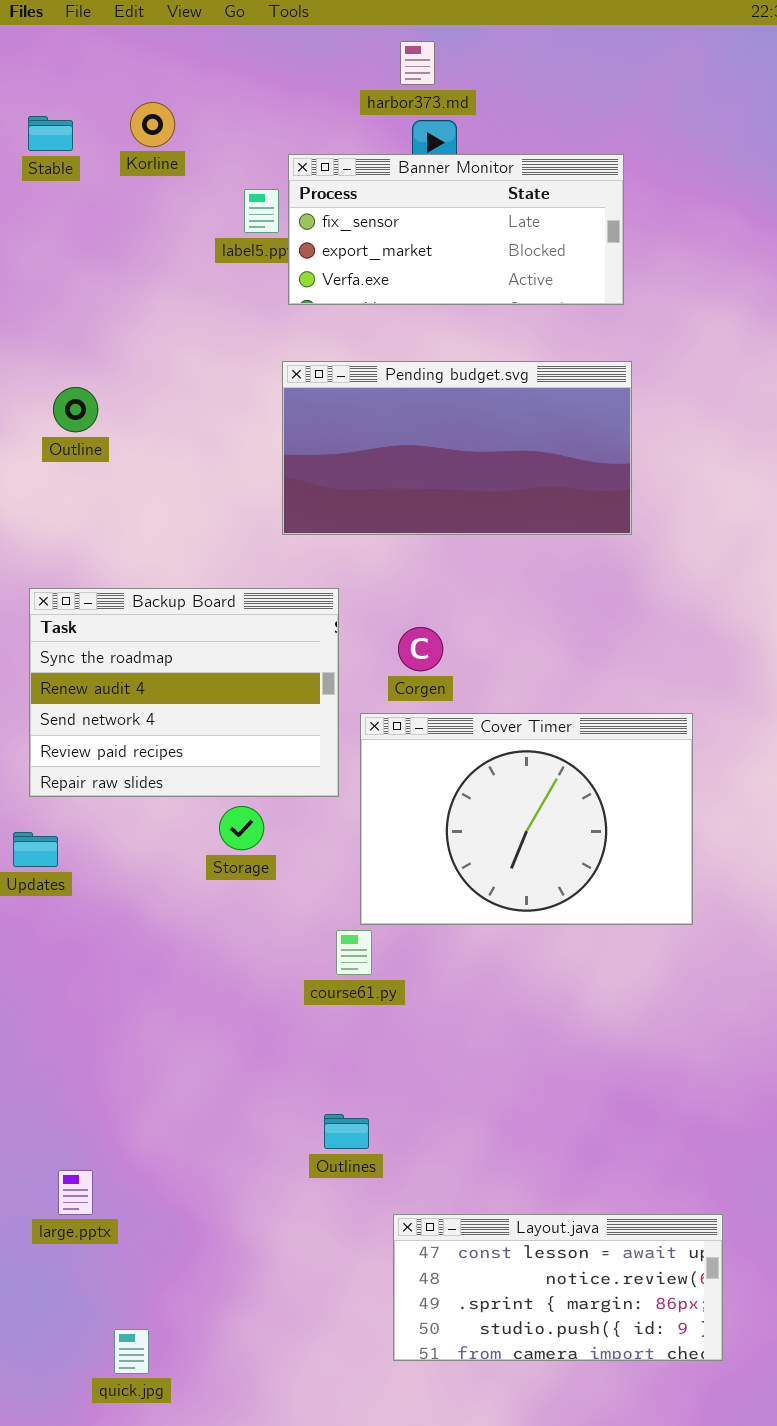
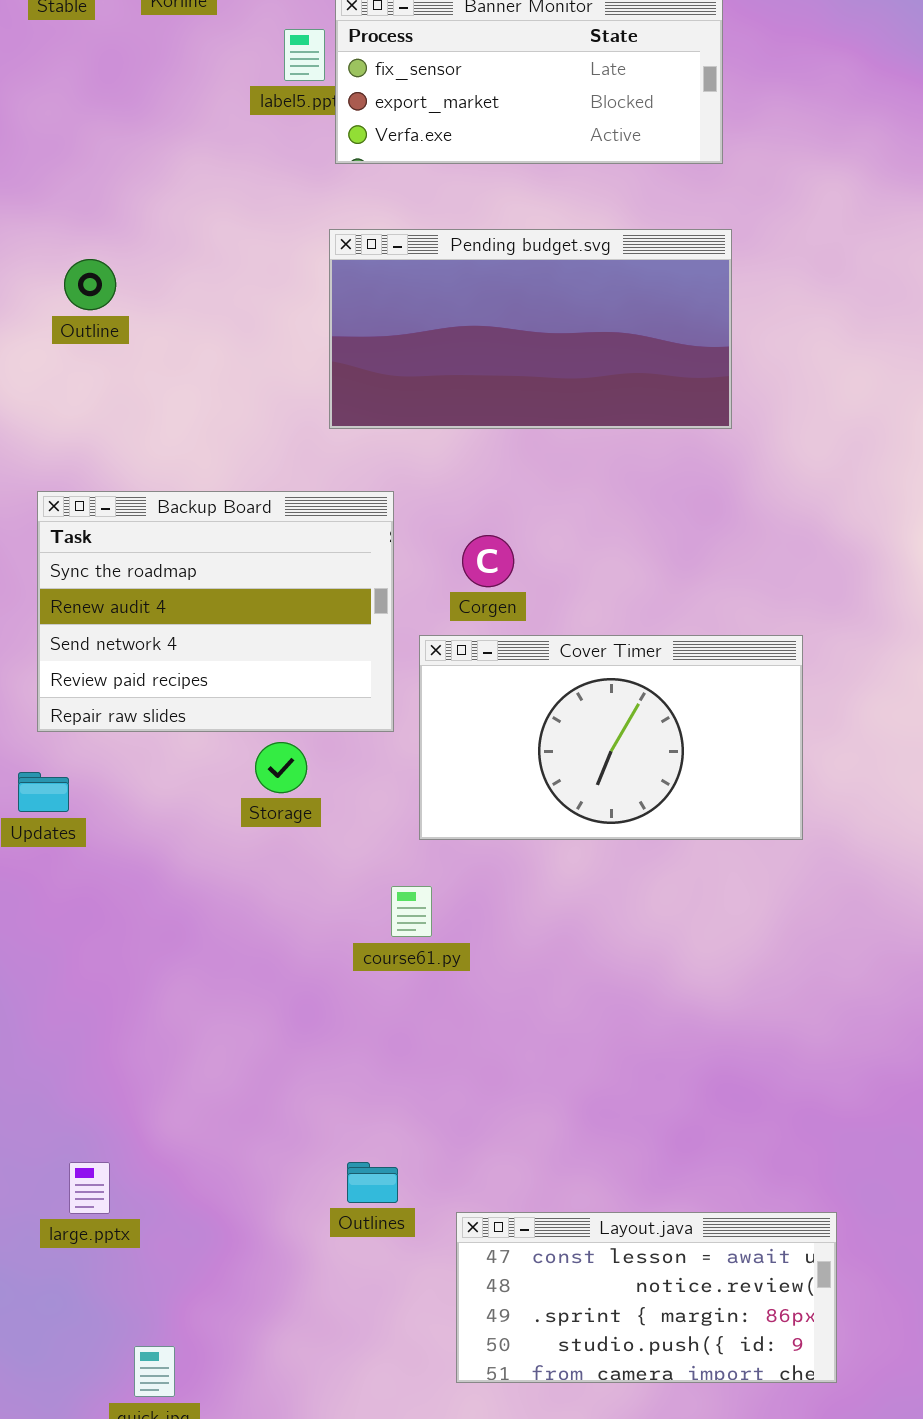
Cover Timer: [360,713,693,925] -> [419,635,803,840], resized
Outlines: [324,1114,369,1149] -> [347,1162,398,1203], moved

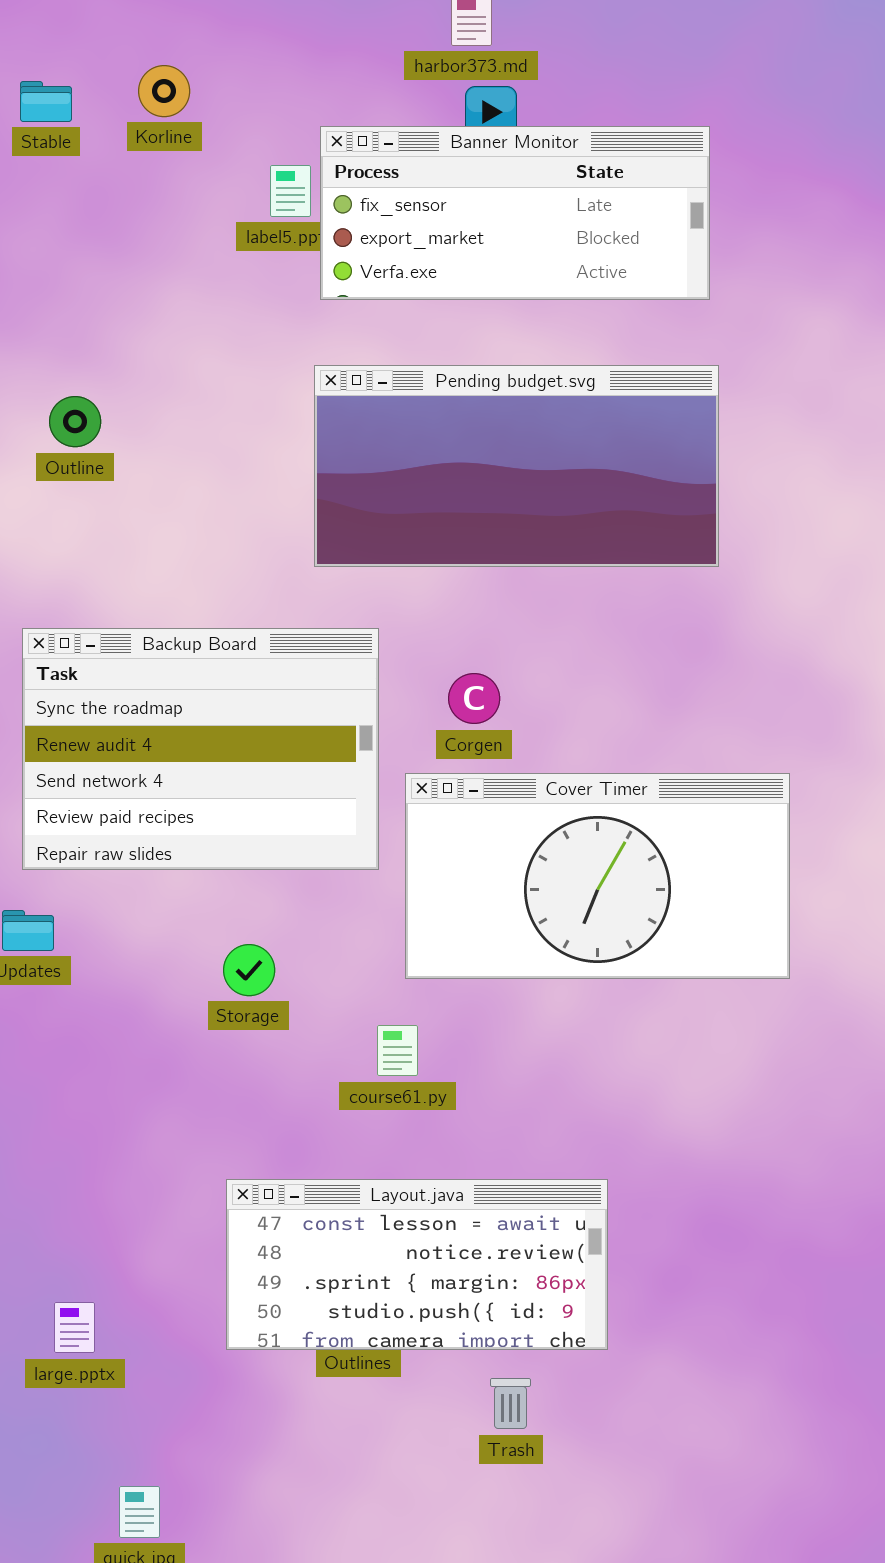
Storage: [255,742,307,793] -> [223,944,275,996], moved
Layout.java: [456,1212,837,1383] -> [226,1179,608,1350], moved

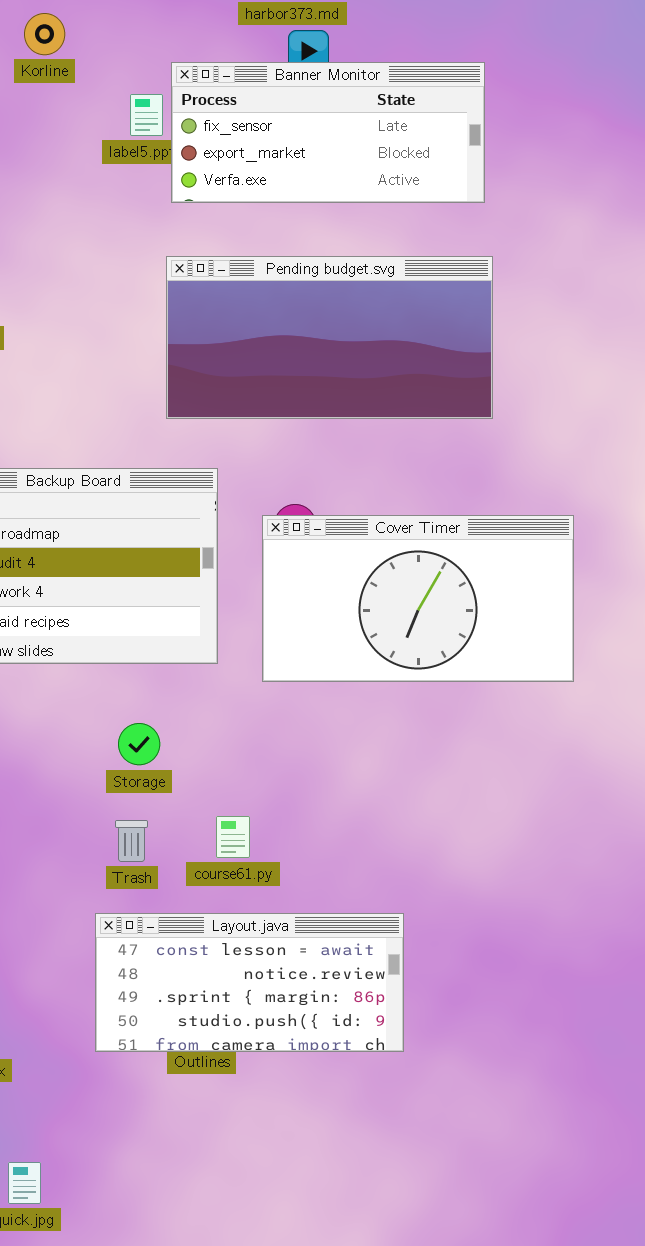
Cover Timer: [405,773,790,979] -> [262,515,574,682], moved
Storage: [223,944,275,996] -> [118,723,160,765], moved
course61.py: [377,1025,418,1076] -> [216,816,250,858], moved
Trash: [490,1378,531,1429] -> [115,820,148,862], moved

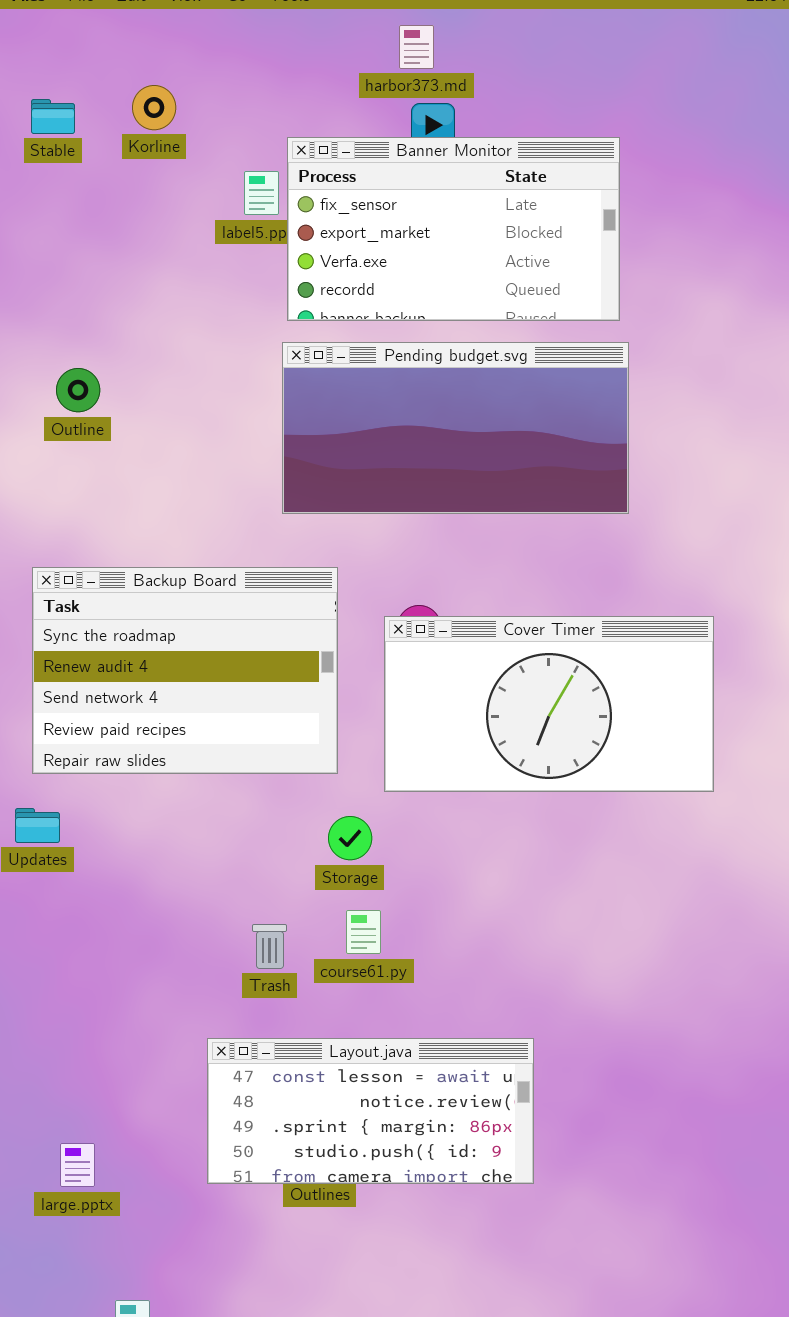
Banner Monitor: [171,62,485,203] -> [287,137,620,321], resized
Storage: [118,723,160,765] -> [328,816,372,860], moved
course61.py: [216,816,250,858] -> [346,910,381,954], moved
Trash: [115,820,148,862] -> [252,924,287,969], moved

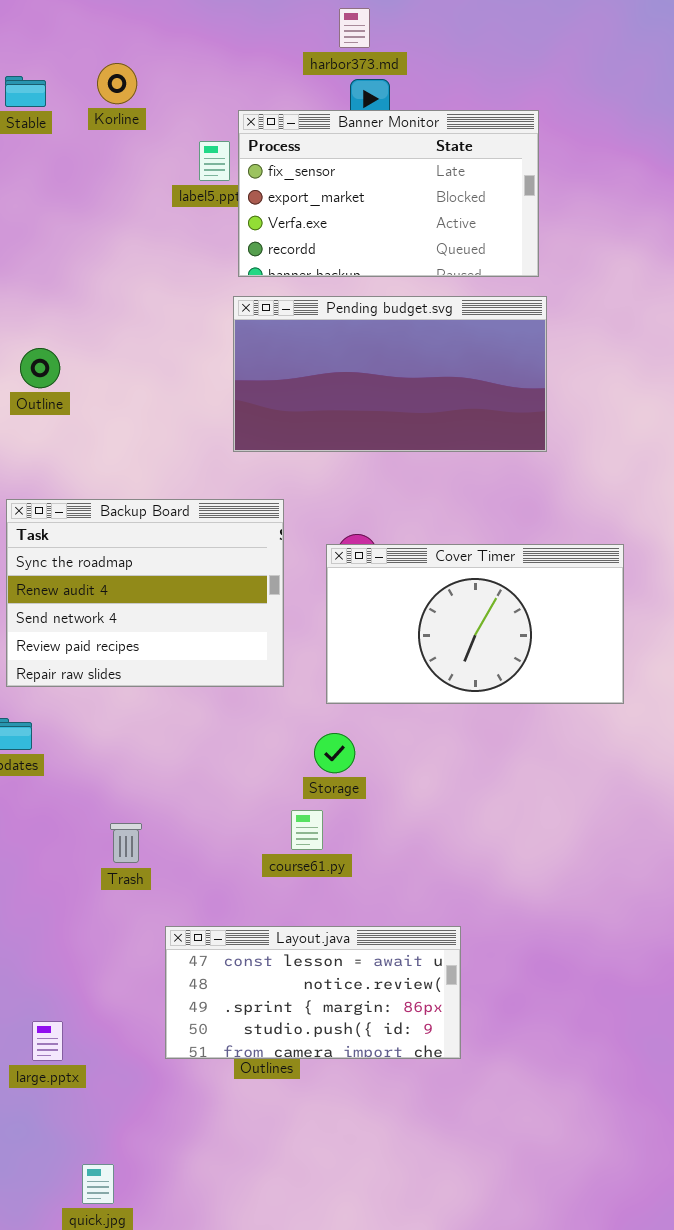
Outline: [56,368,100,412] -> [20,348,60,388], moved
Storage: [328,816,372,860] -> [314,733,355,773], moved
Trash: [252,924,287,969] -> [110,823,142,863], moved

